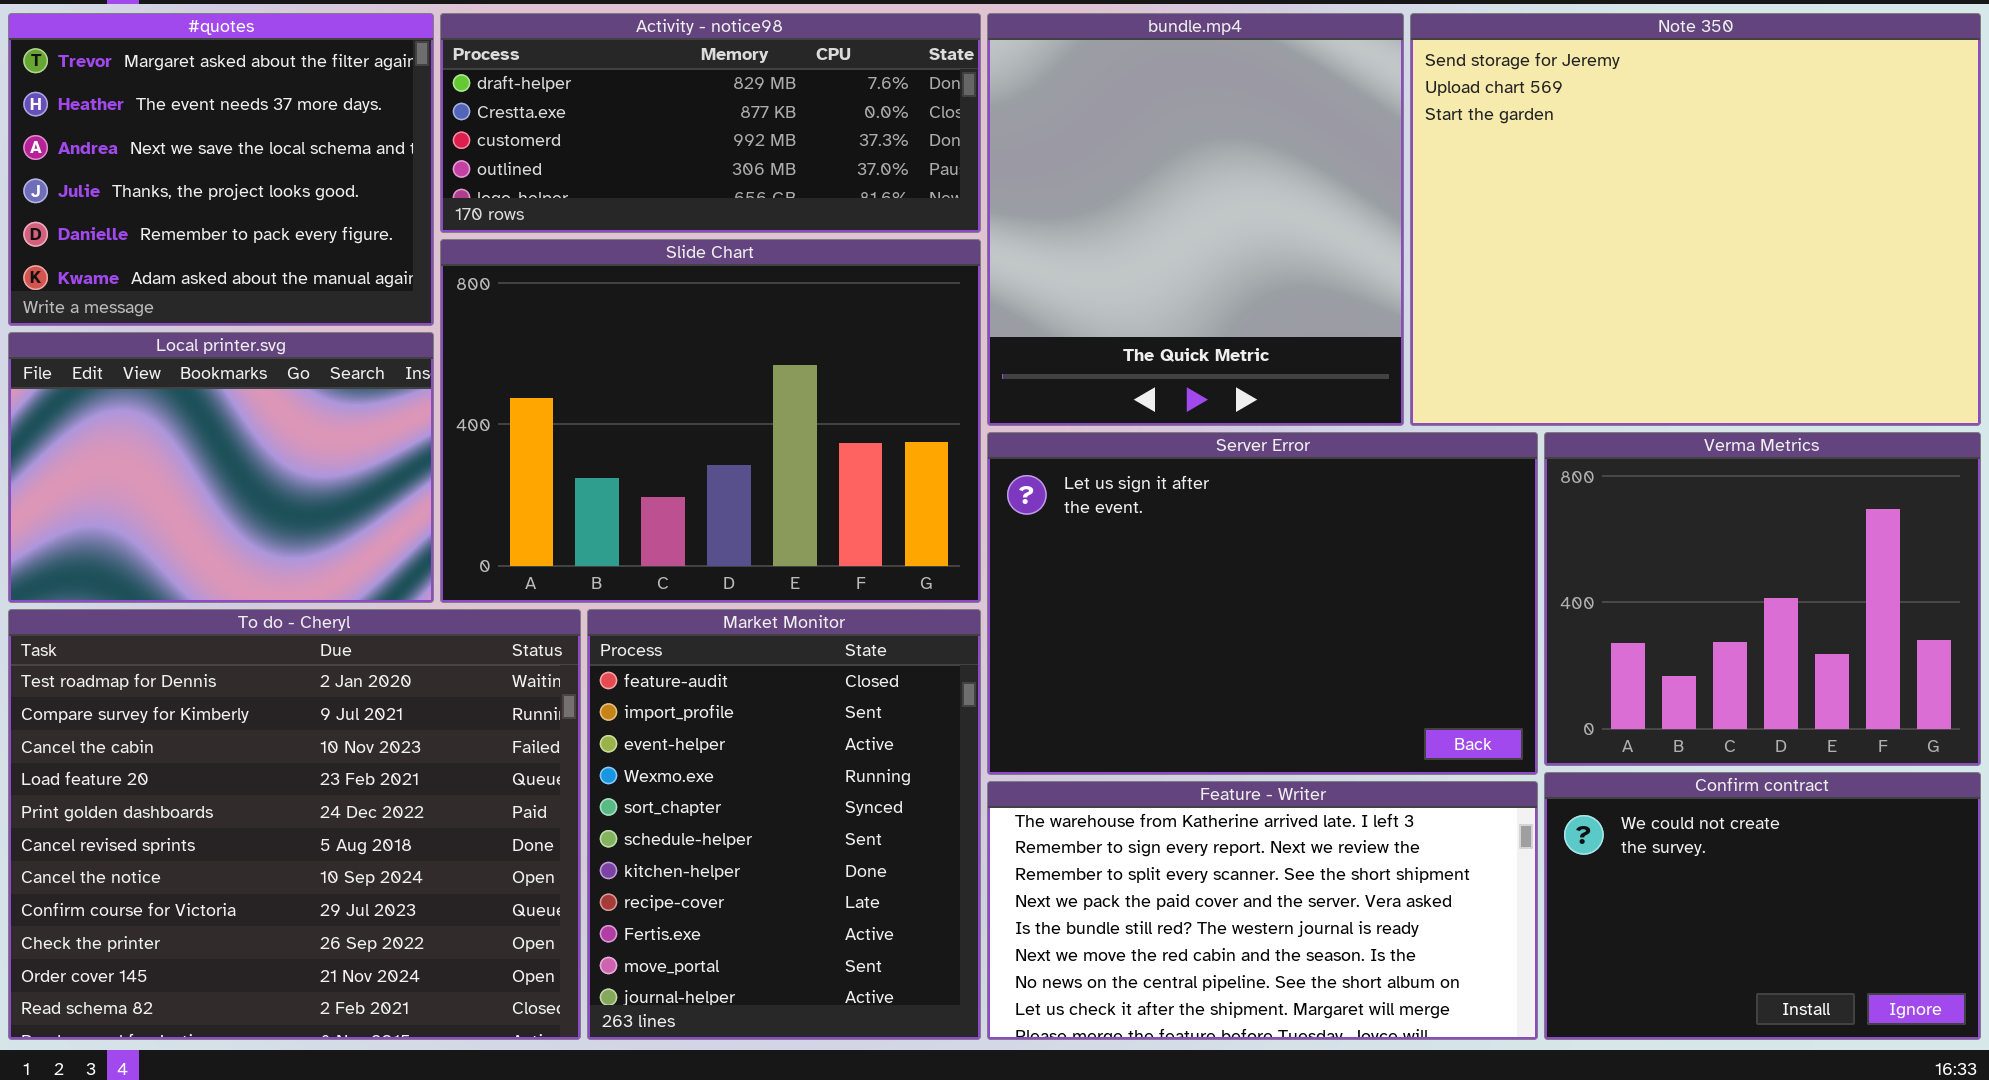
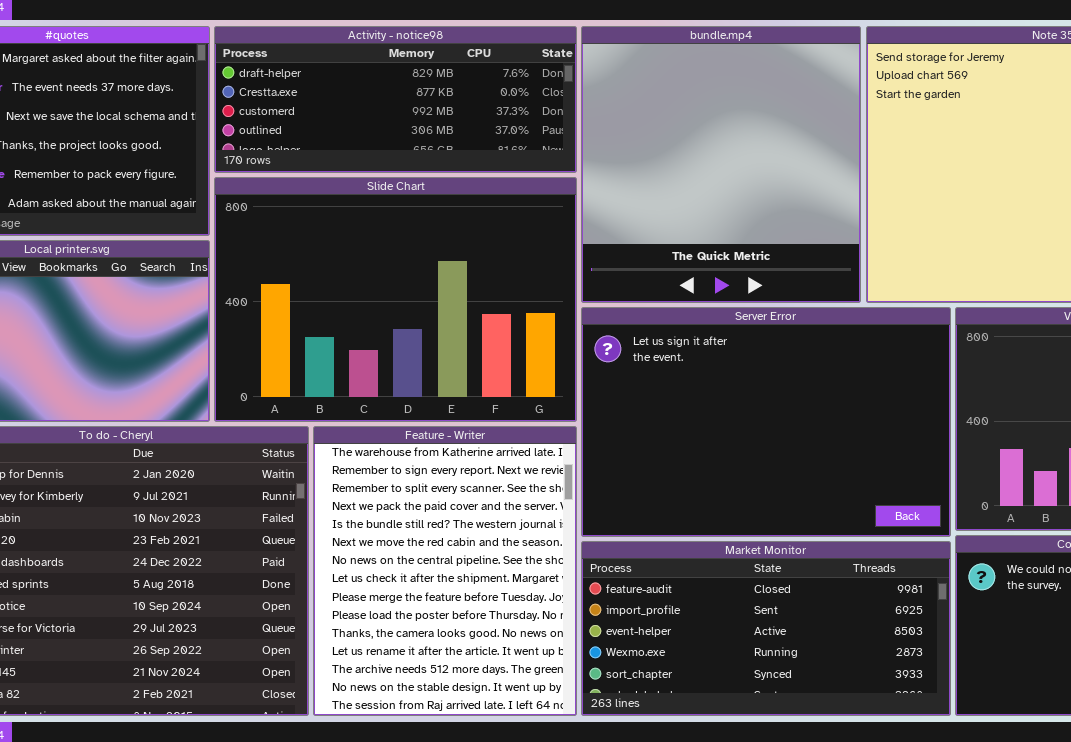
Market Monitor: [587,609,981,1040] -> [581,541,951,716], moved, resized
Feature - Writer: [987,781,1538,1040] -> [313,426,577,716], moved, resized

